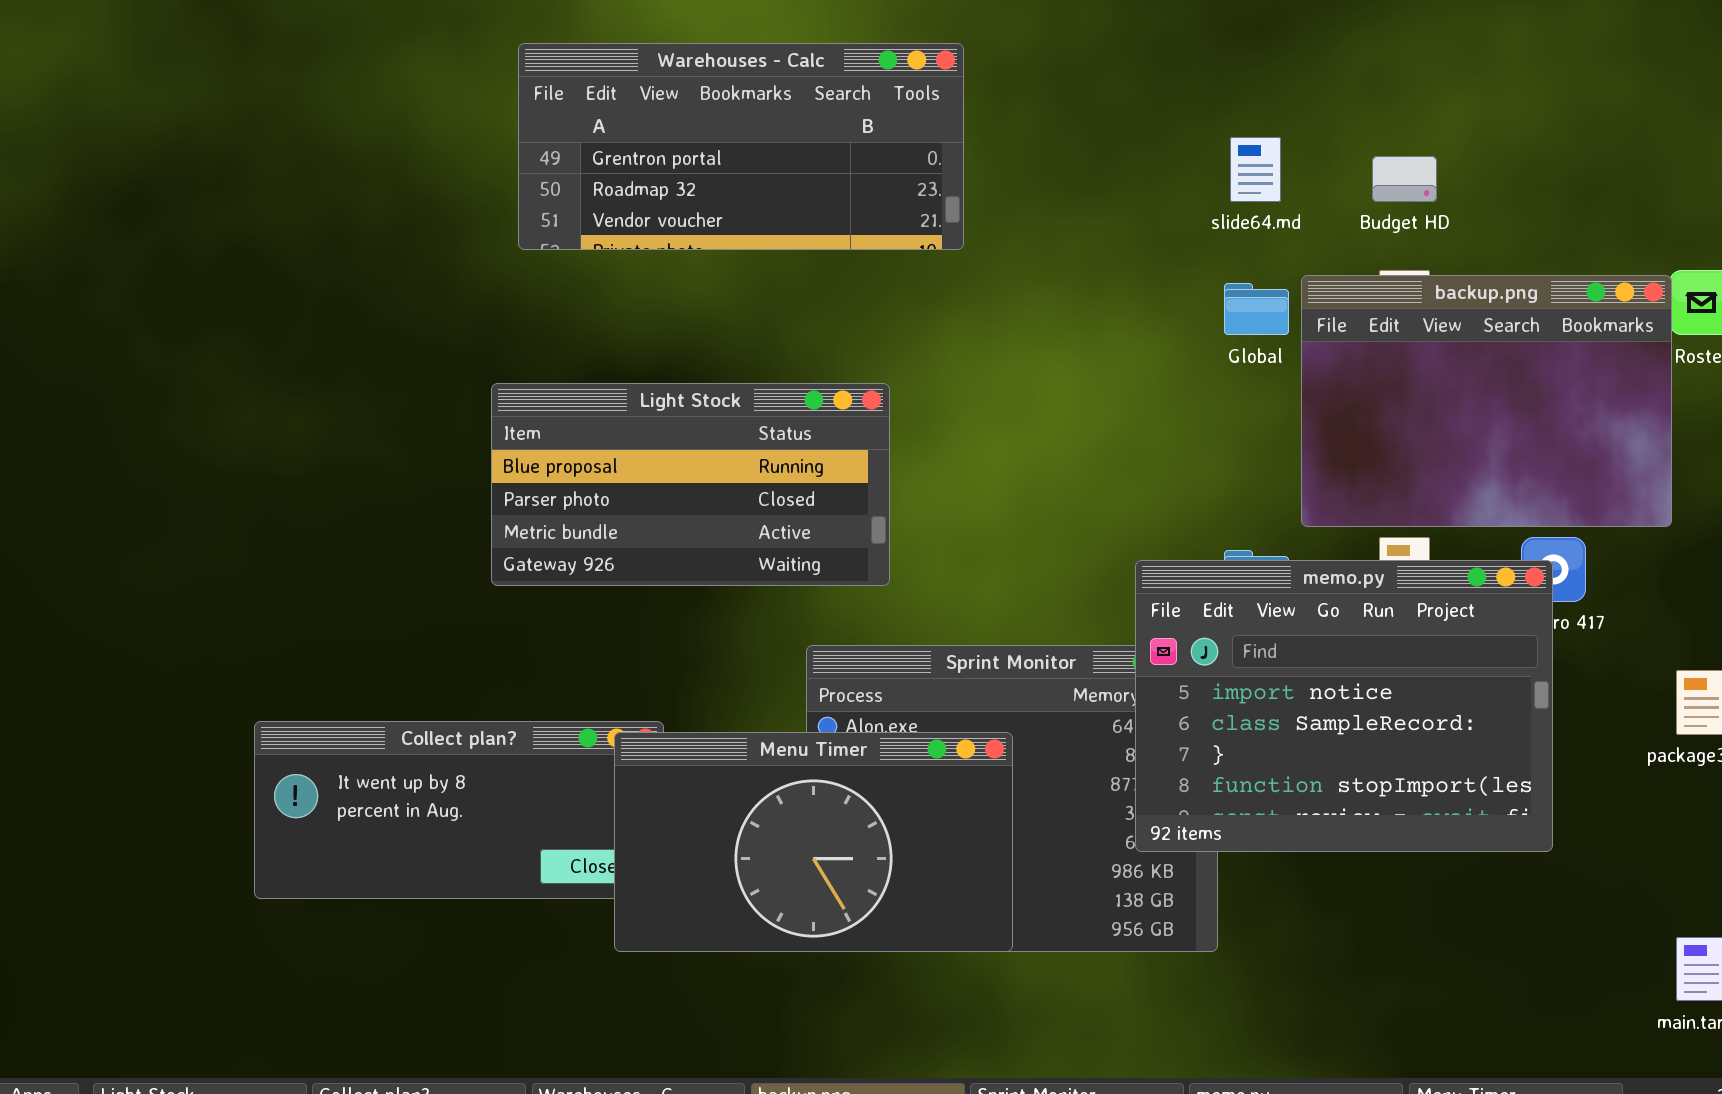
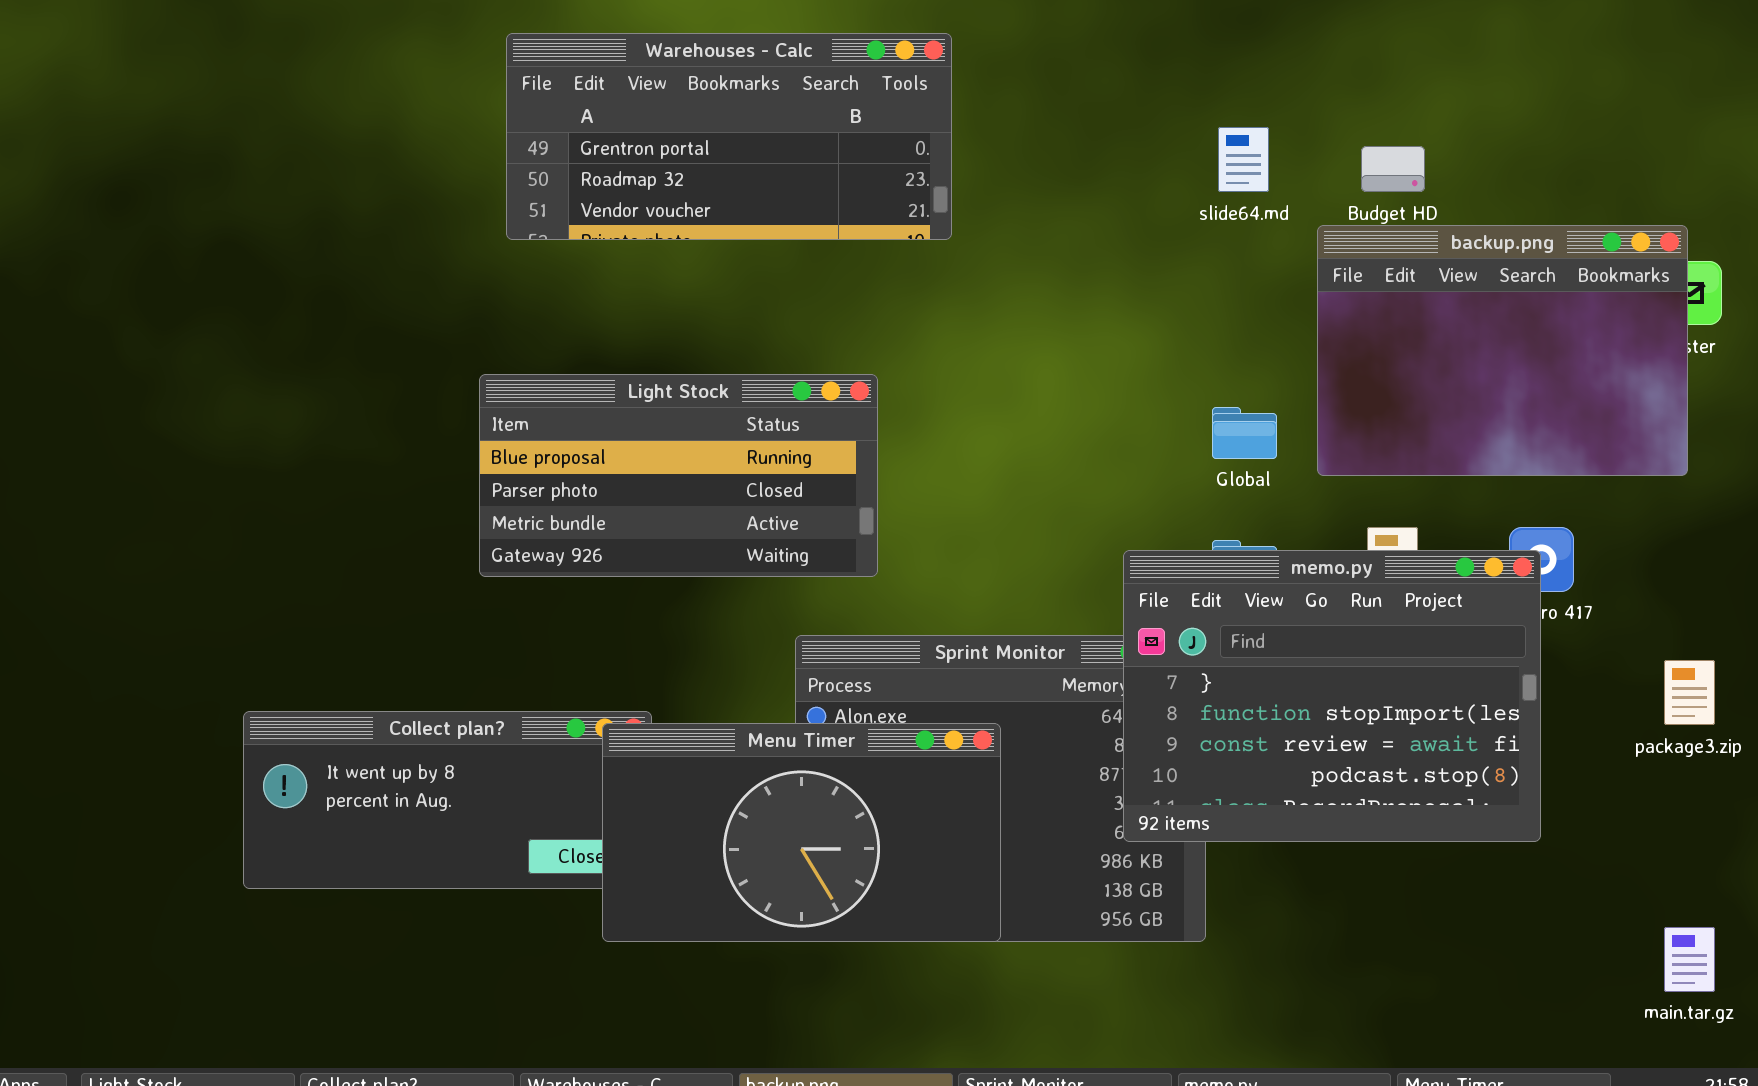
backup.png: [1301,275,1672,527] -> [1317,225,1688,476], moved
Global: [1224,283,1289,335] -> [1212,407,1277,459], moved
memo.py: [1135,560,1553,852] -> [1123,550,1541,842], scrolled down 2 rows

